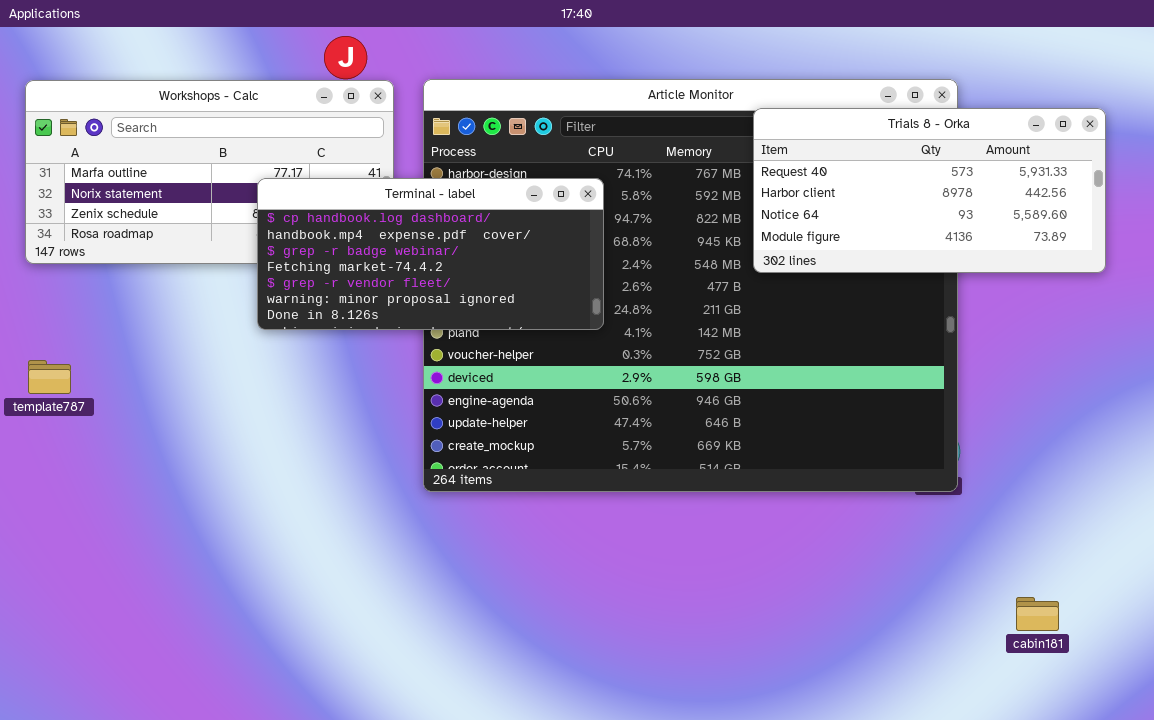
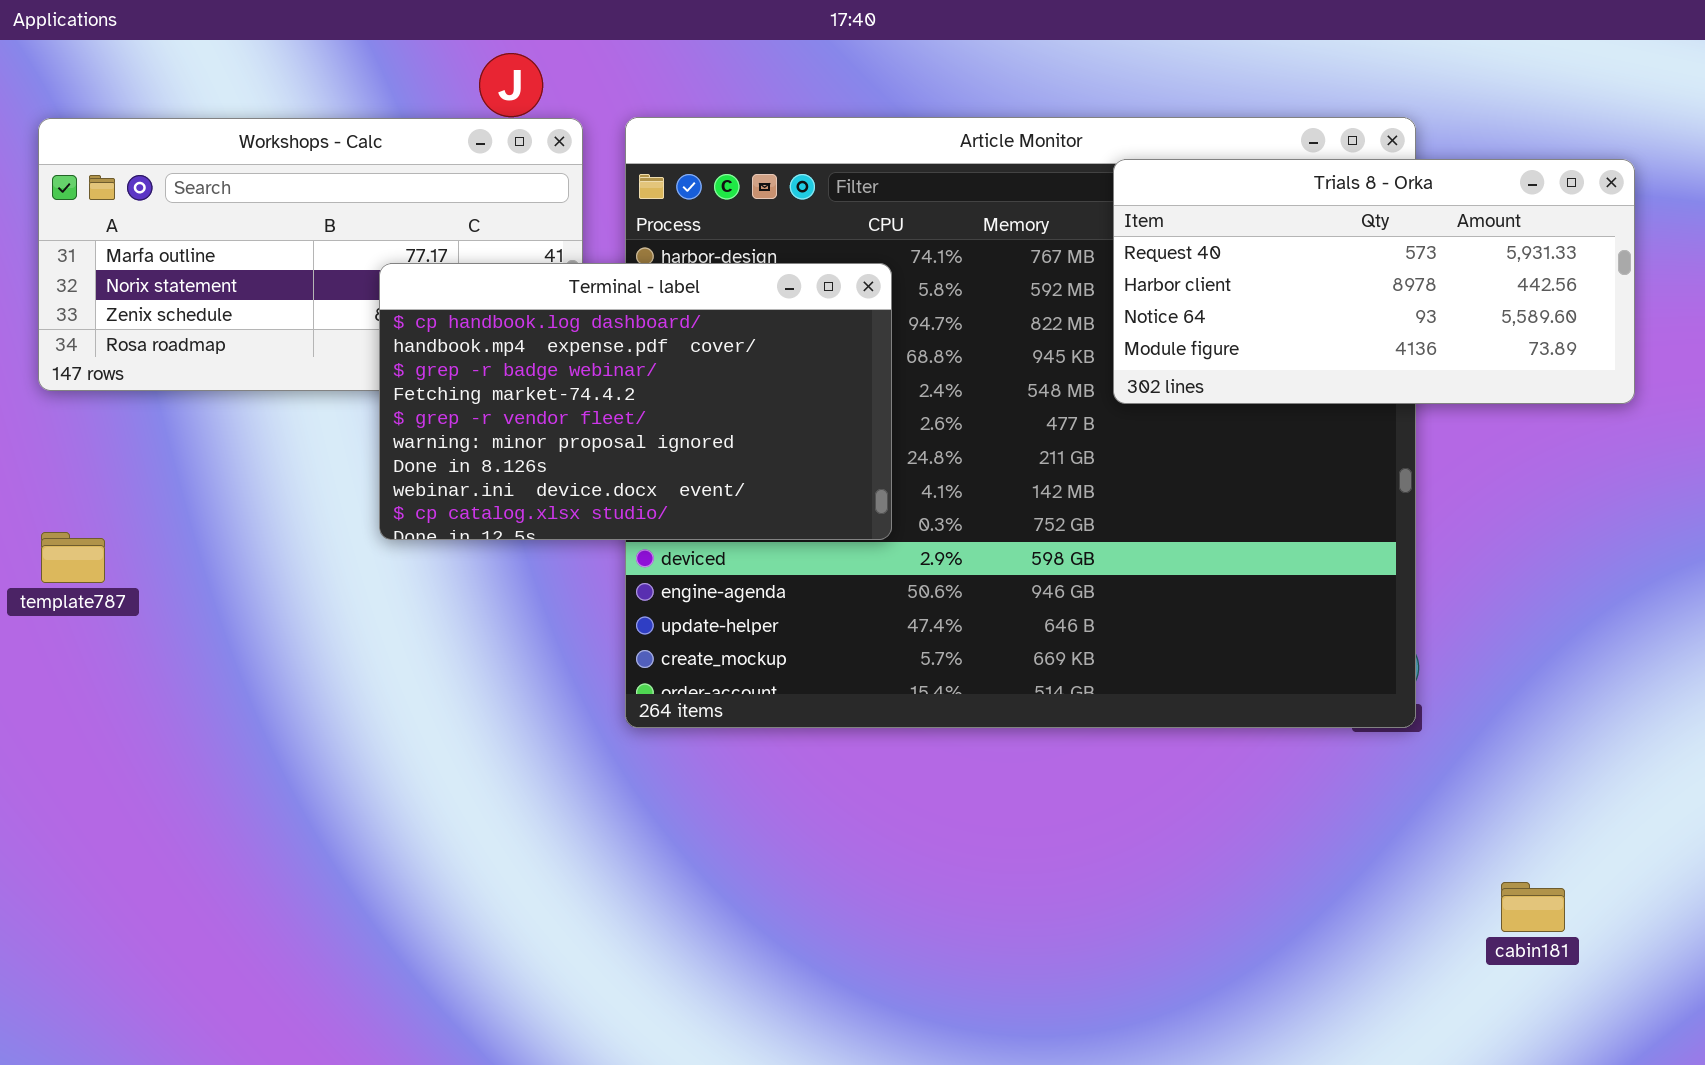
Terminal - label: [257,178,604,330] -> [379,263,892,540], resized

